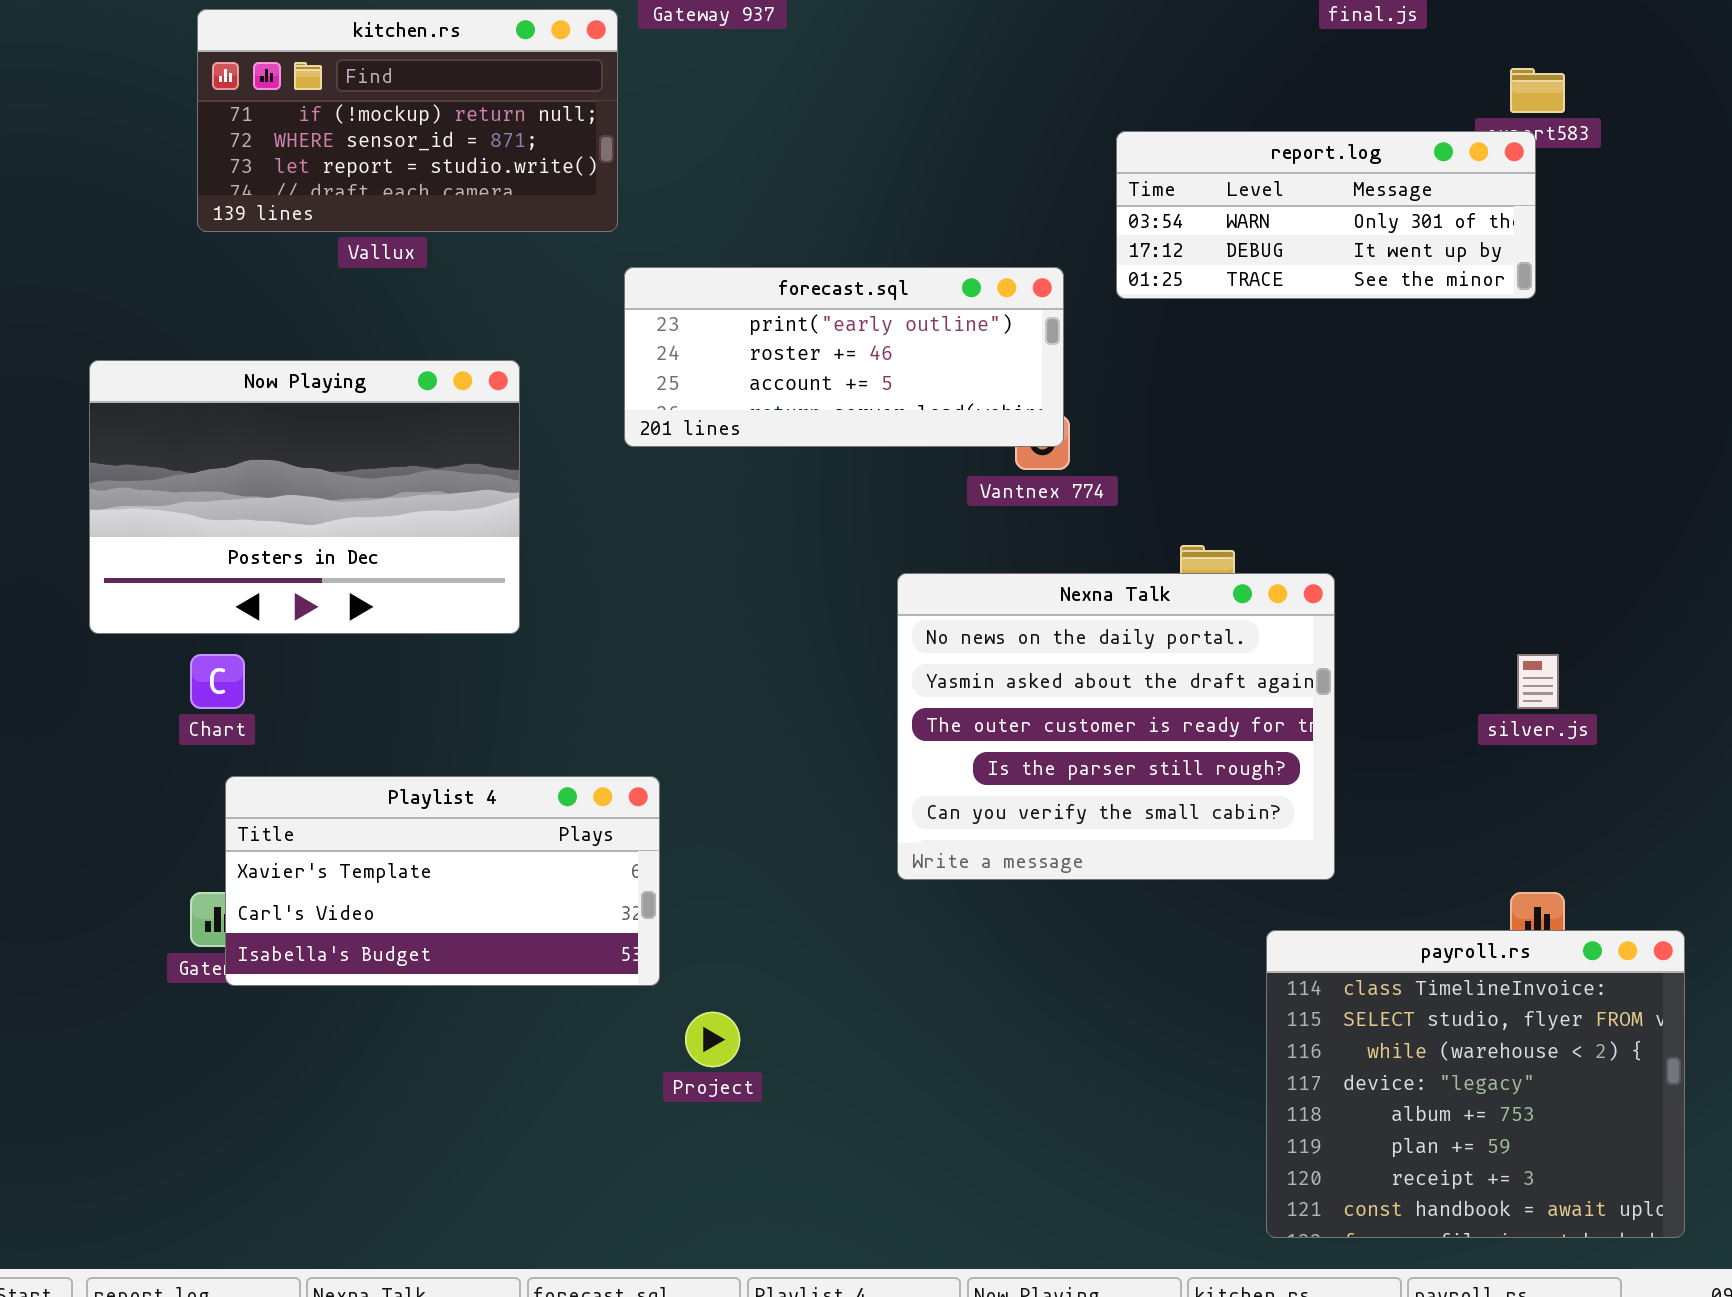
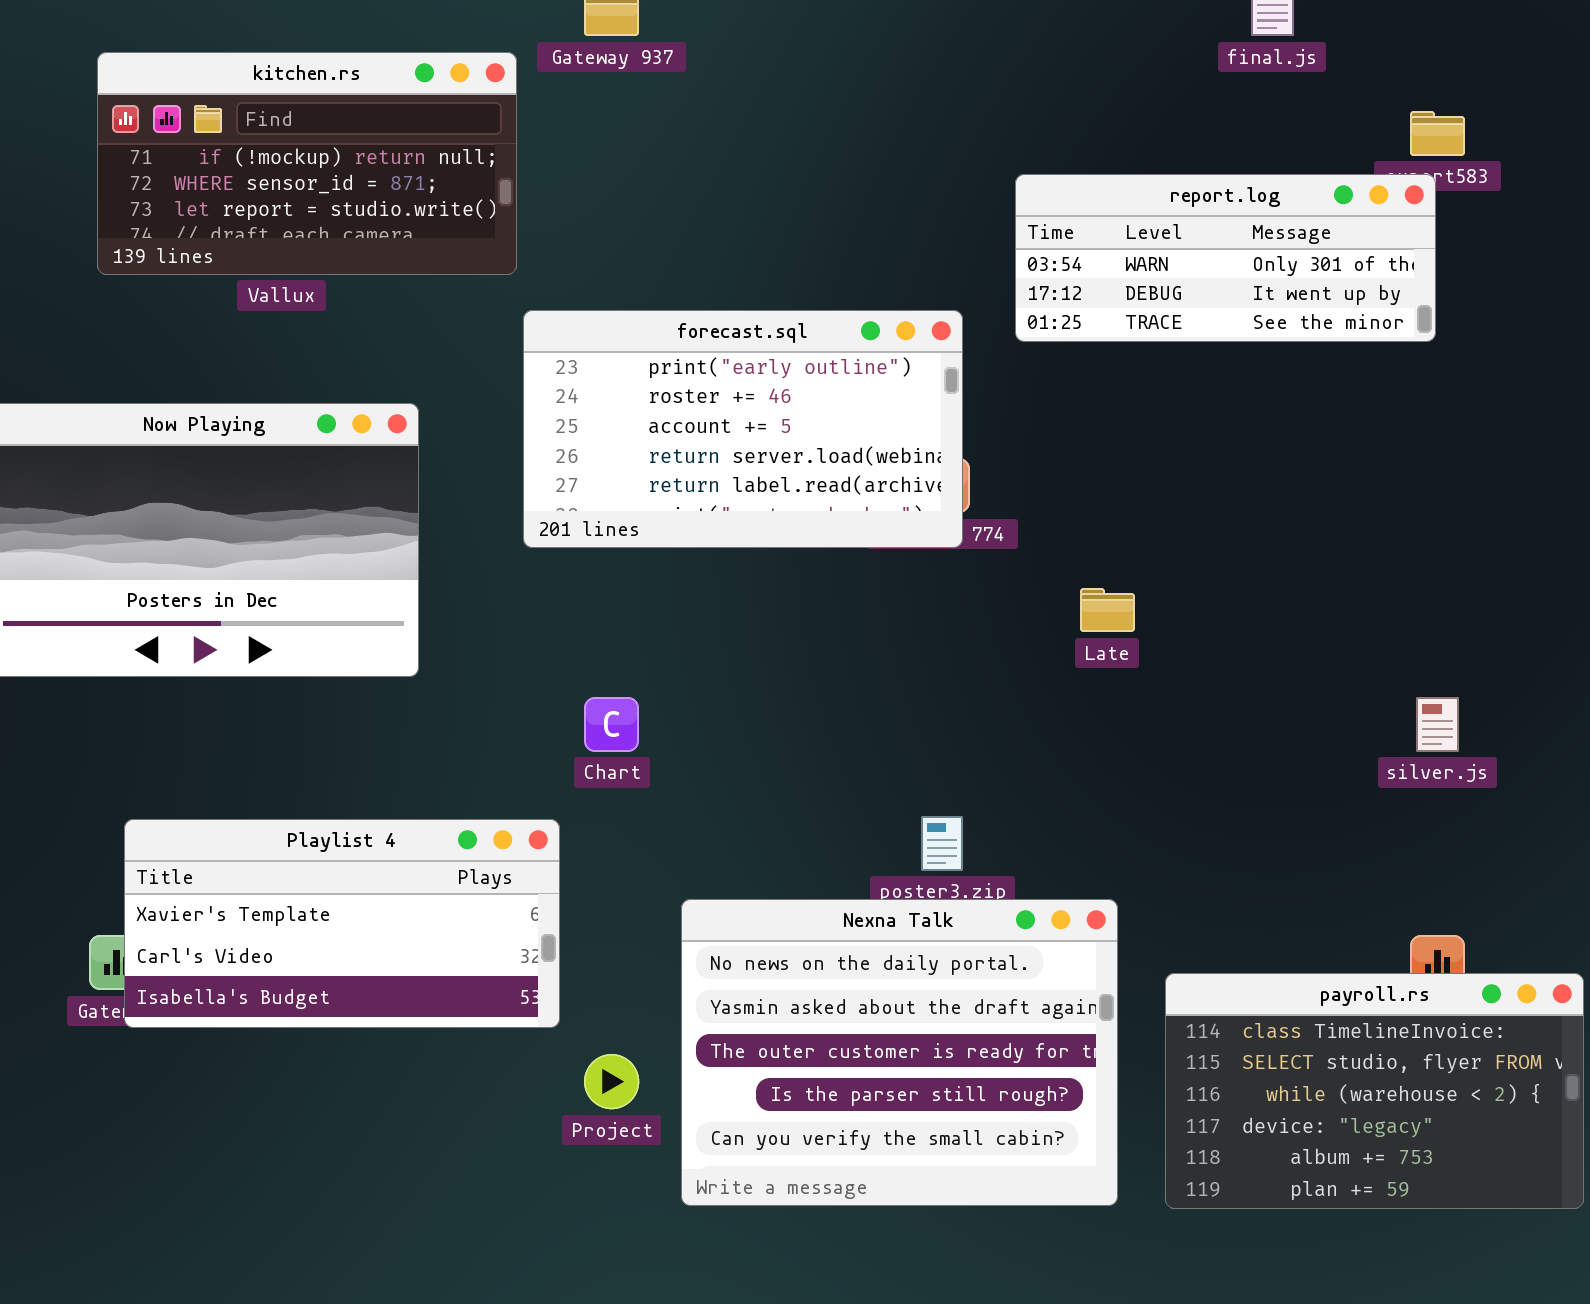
forecast.sql: [624,267,1064,447] -> [523,310,963,548], resized
Nexna Talk: [897,573,1335,880] -> [681,899,1118,1206], moved
Chart: [190,654,245,709] -> [584,697,639,752], moved
payroll.rs: [1266,930,1685,1238] -> [1165,973,1584,1209], resized

